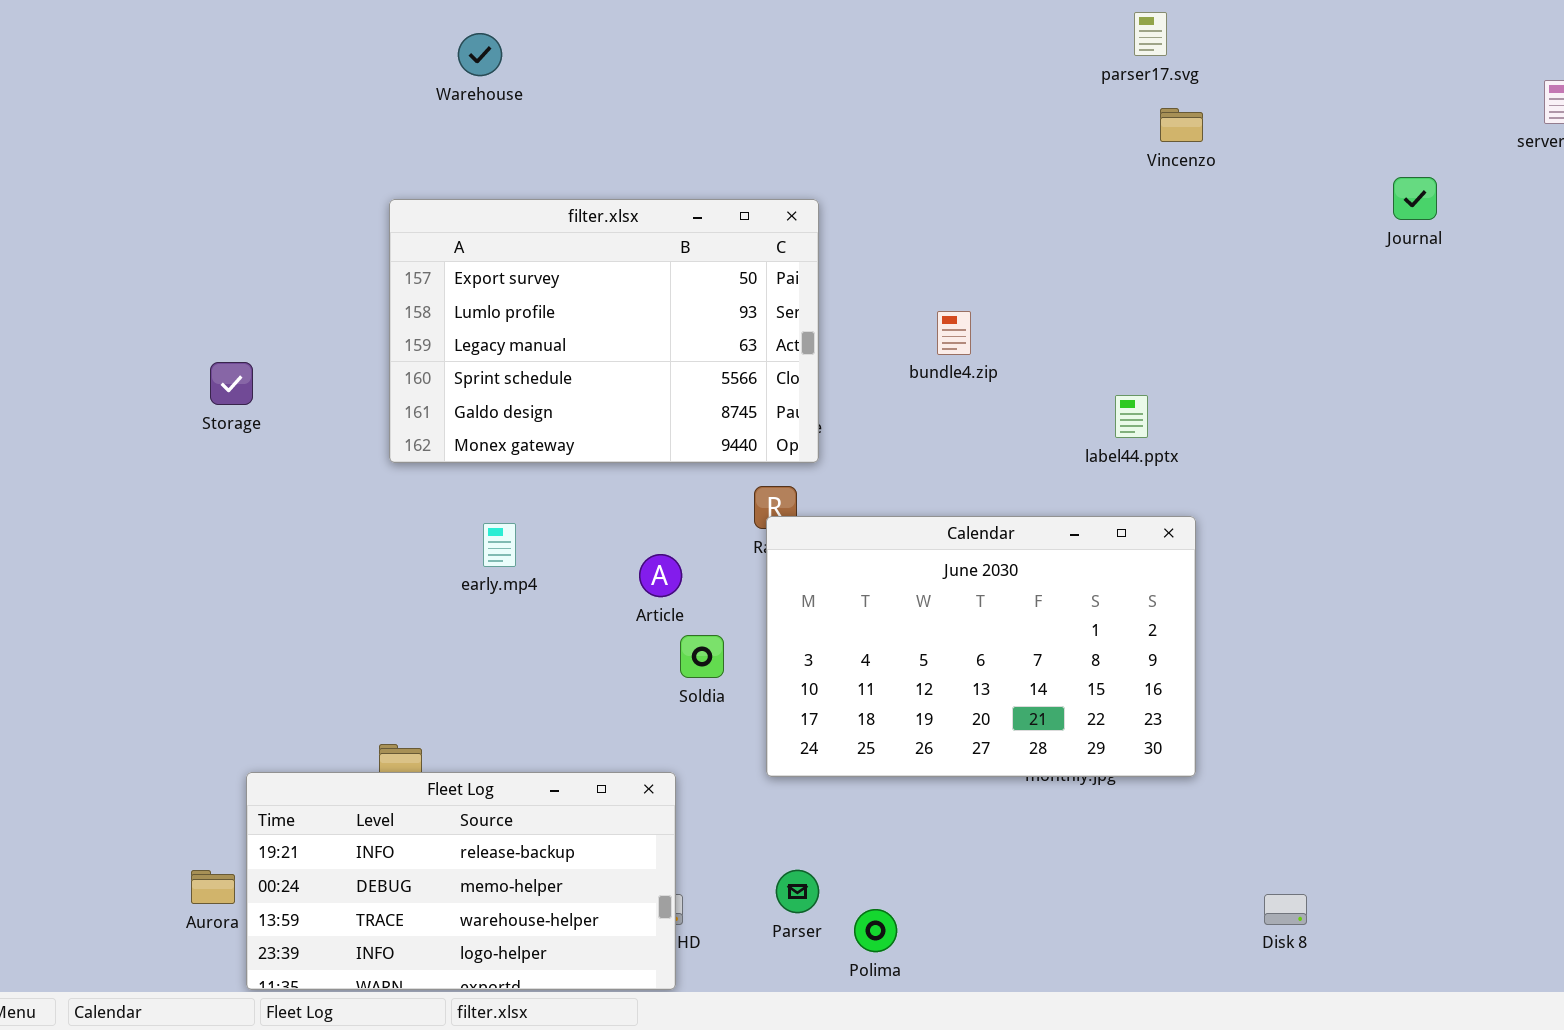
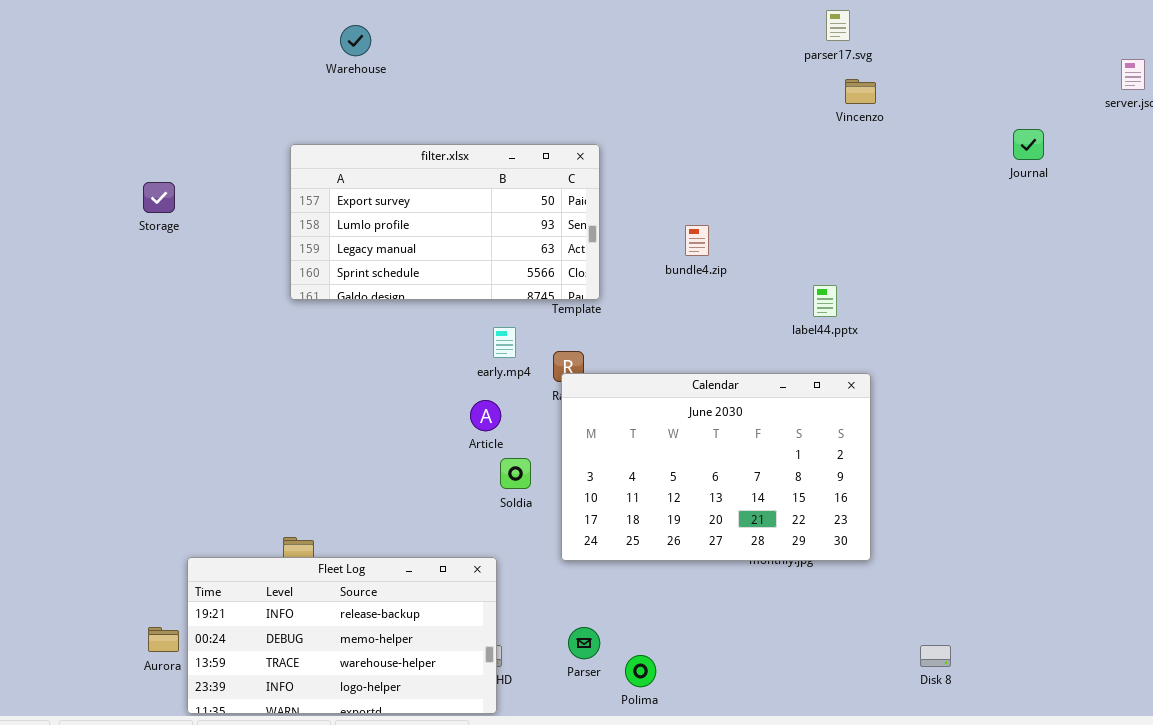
filter.xlsx: [389,199,819,463] -> [290,144,600,300], resized
Storage: [210,362,253,405] -> [143,182,175,213], moved
early.mp4: [483,523,516,567] -> [493,327,516,358], moved

